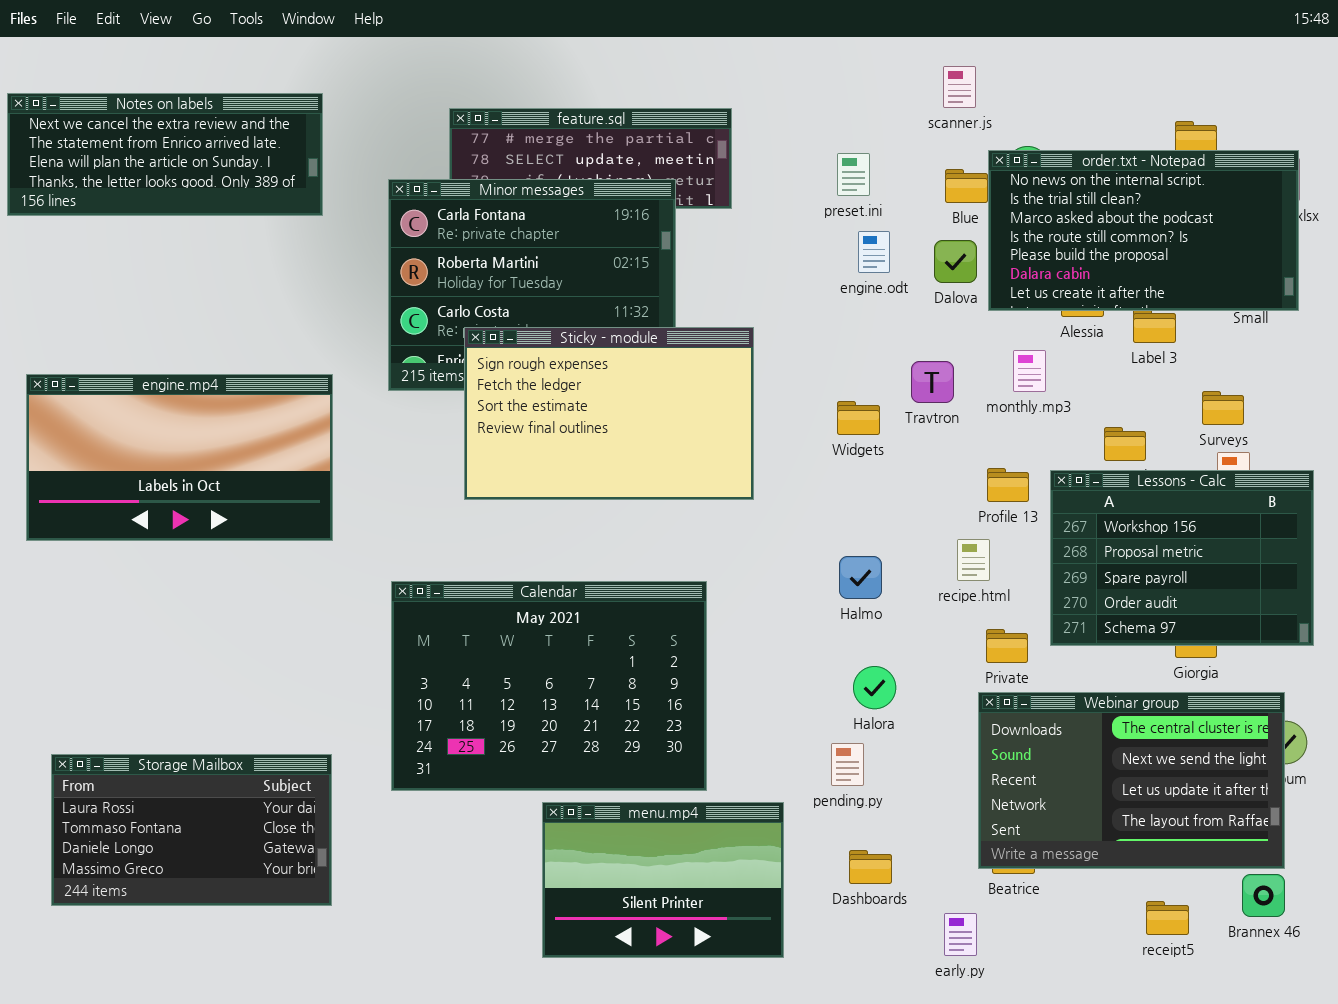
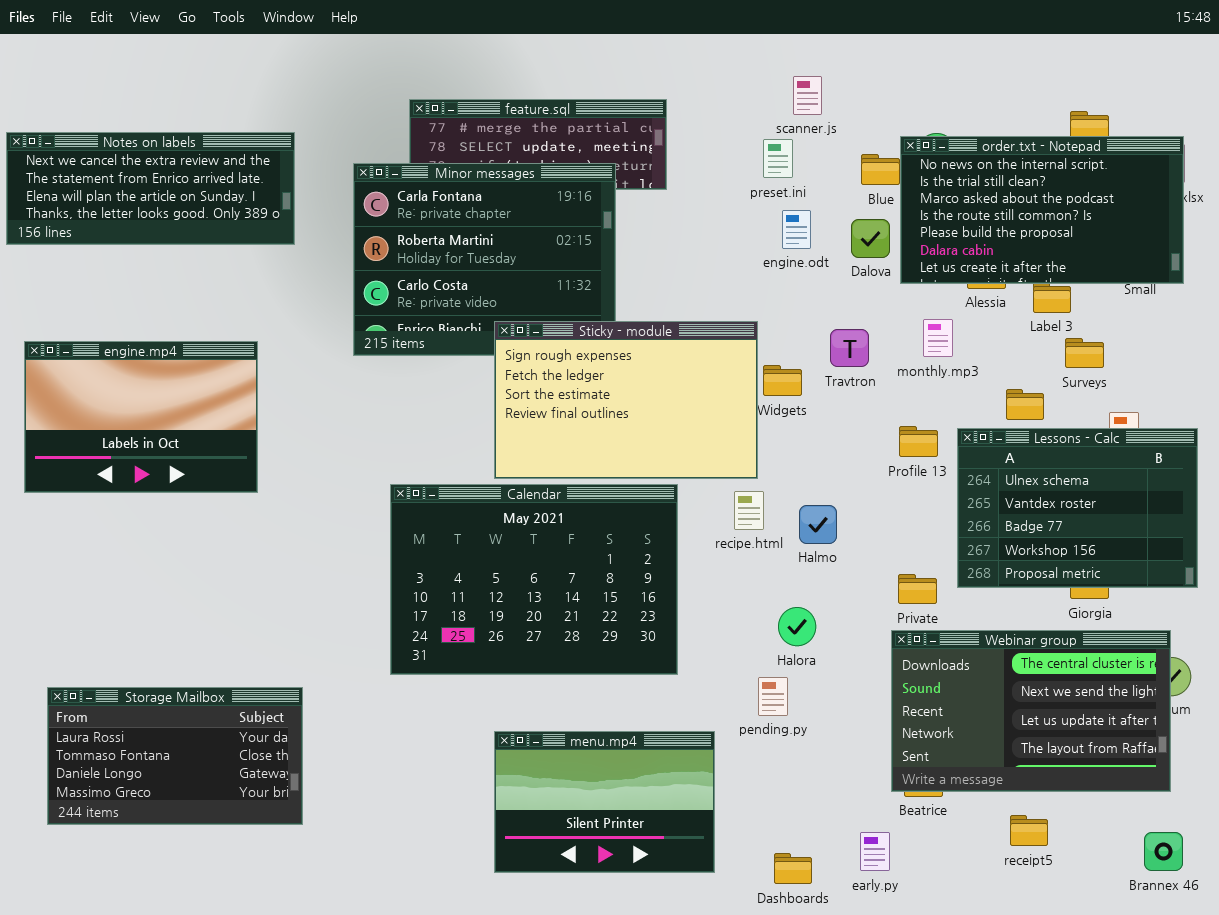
scanner.js: [943,66,976,108] -> [793,76,822,115], moved
Notes on labels: [7,93,323,216] -> [6,132,295,245], moved
Sticky - module: [464,327,754,500] -> [494,321,758,479], moved
engine.mp4: [26,374,333,541] -> [24,341,258,493], resized
Surveys: [1202,391,1244,425] -> [1065,338,1104,368], moved
Lessons - Calc: [1050,470,1314,646] -> [957,428,1198,588], scrolled up 3 rows
recipe.html: [957,539,990,581] -> [734,491,764,530], moved
Halmo: [839,556,882,599] -> [799,505,837,544], moved
Calendar: [391,581,707,791] -> [390,484,678,675], moved
Dashboards: [849,850,892,884] -> [774,853,812,884], moved
Brannex 46: [1242,874,1285,917] -> [1144,832,1183,871], moved
receipt5: [1146,901,1189,935] -> [1010,815,1048,846], moved

